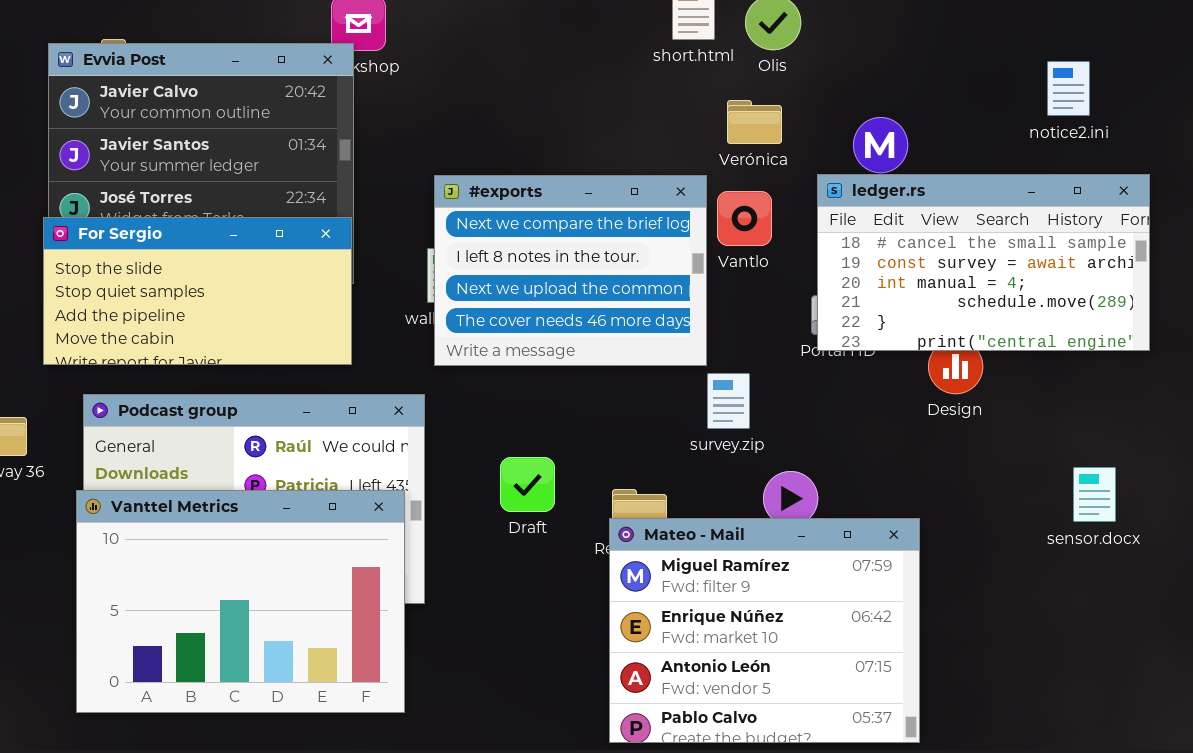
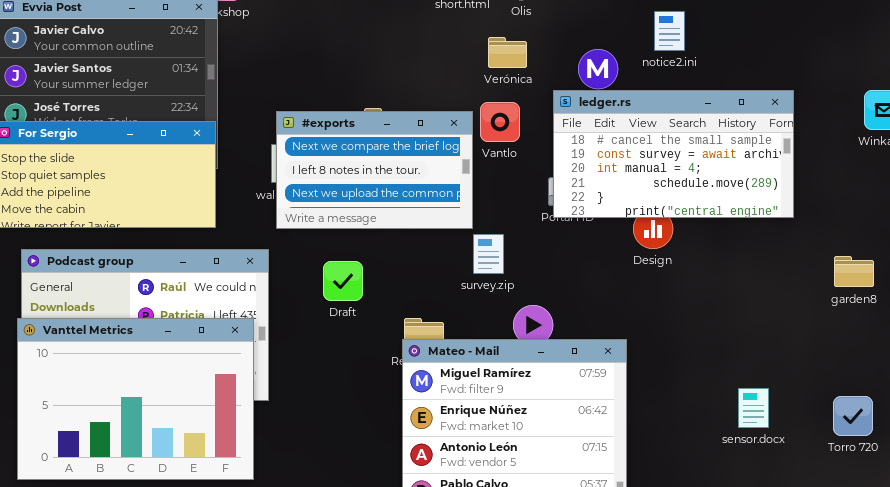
notice2.ini: [1047,61,1090,116] -> [654,11,685,51], moved
#exports: [434,175,707,366] -> [276,111,473,229], resized
Draft: [500,457,555,512] -> [323,261,363,301], moved
sensor.docx: [1073,467,1116,522] -> [738,388,769,428], moved

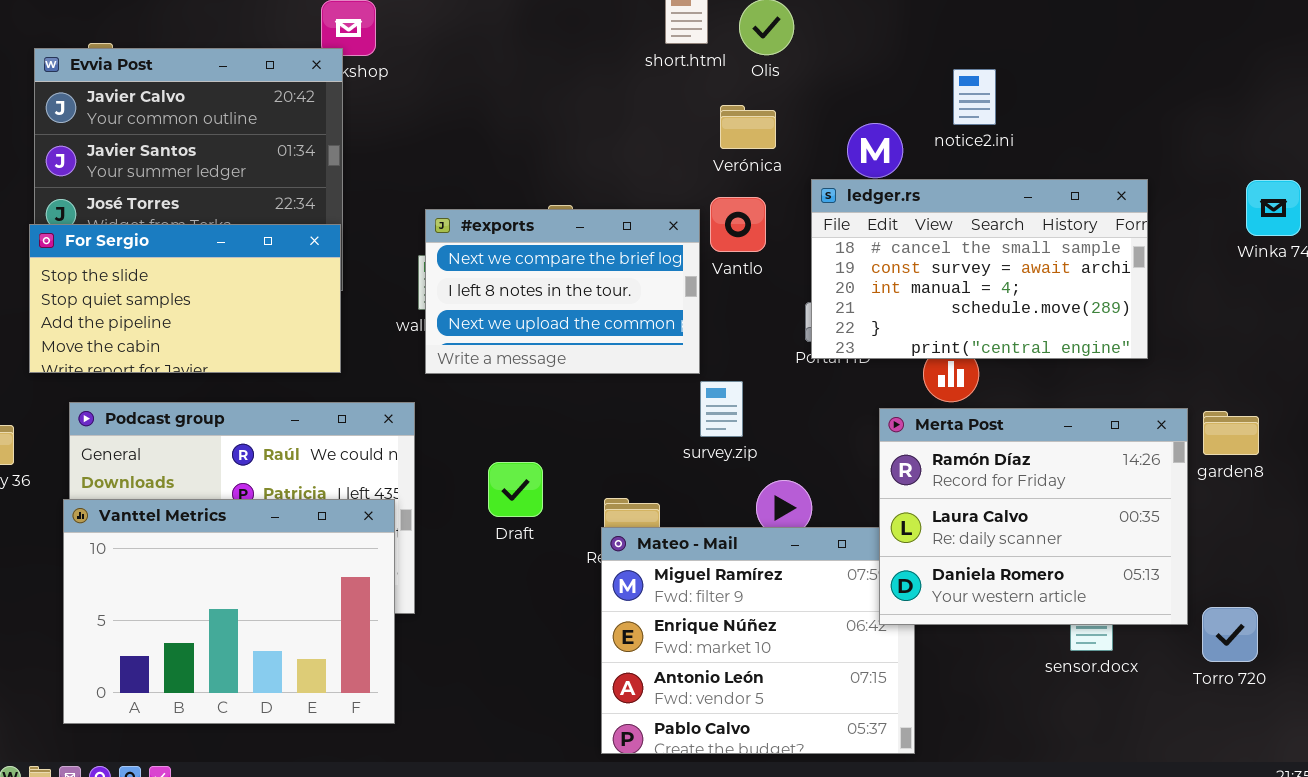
Merta Post: none -> [879,408,1188,625], opened
Draft: [323,261,363,301] -> [488,462,543,517], moved

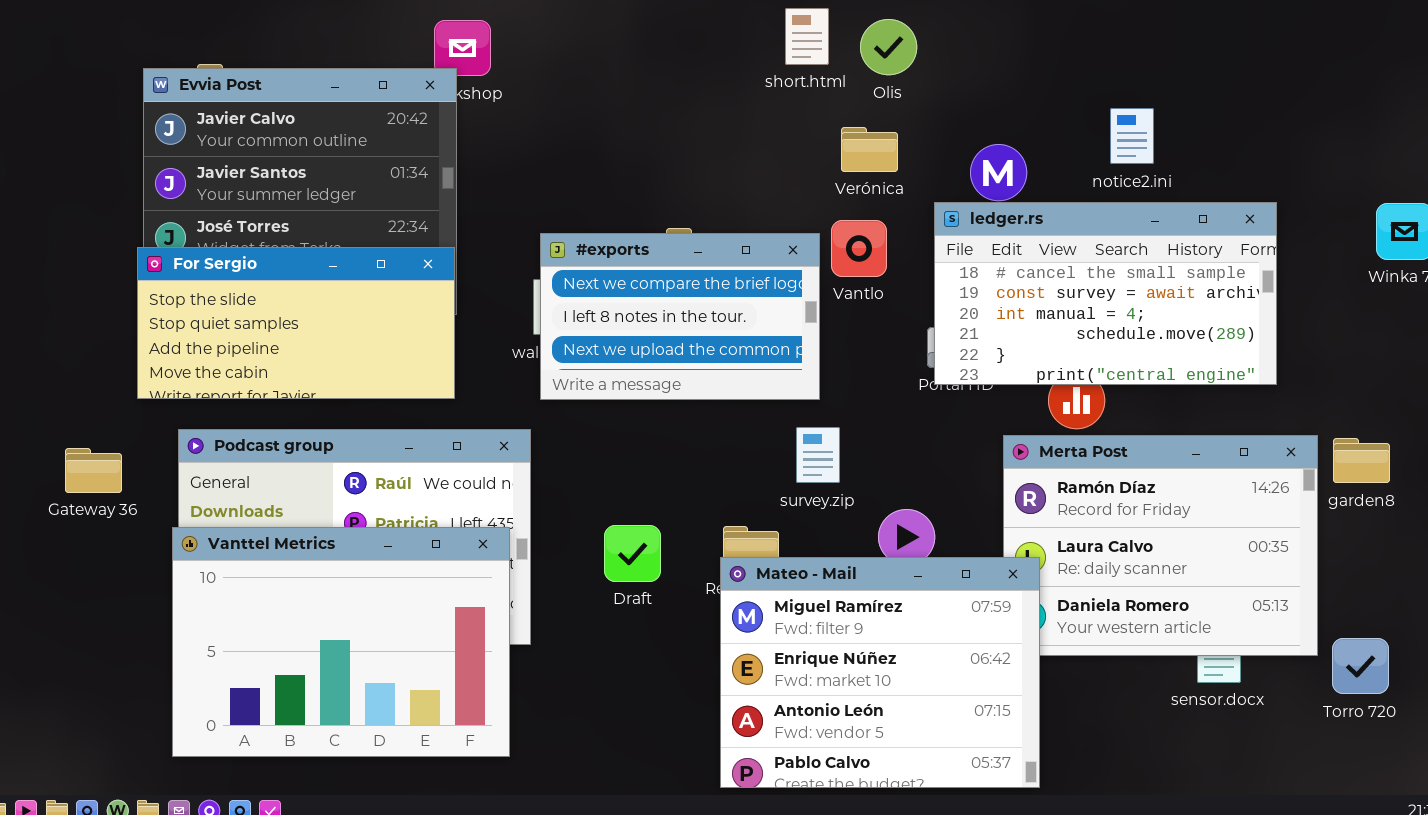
notice2.ini: [953,69,996,125] -> [1110,108,1154,164], moved
survey.zip: [700,381,743,437] -> [796,427,840,483], moved
Draft: [488,462,543,517] -> [604,525,661,582], moved
Mateo - Mail: [601,527,915,754] -> [720,557,1040,788], raised

